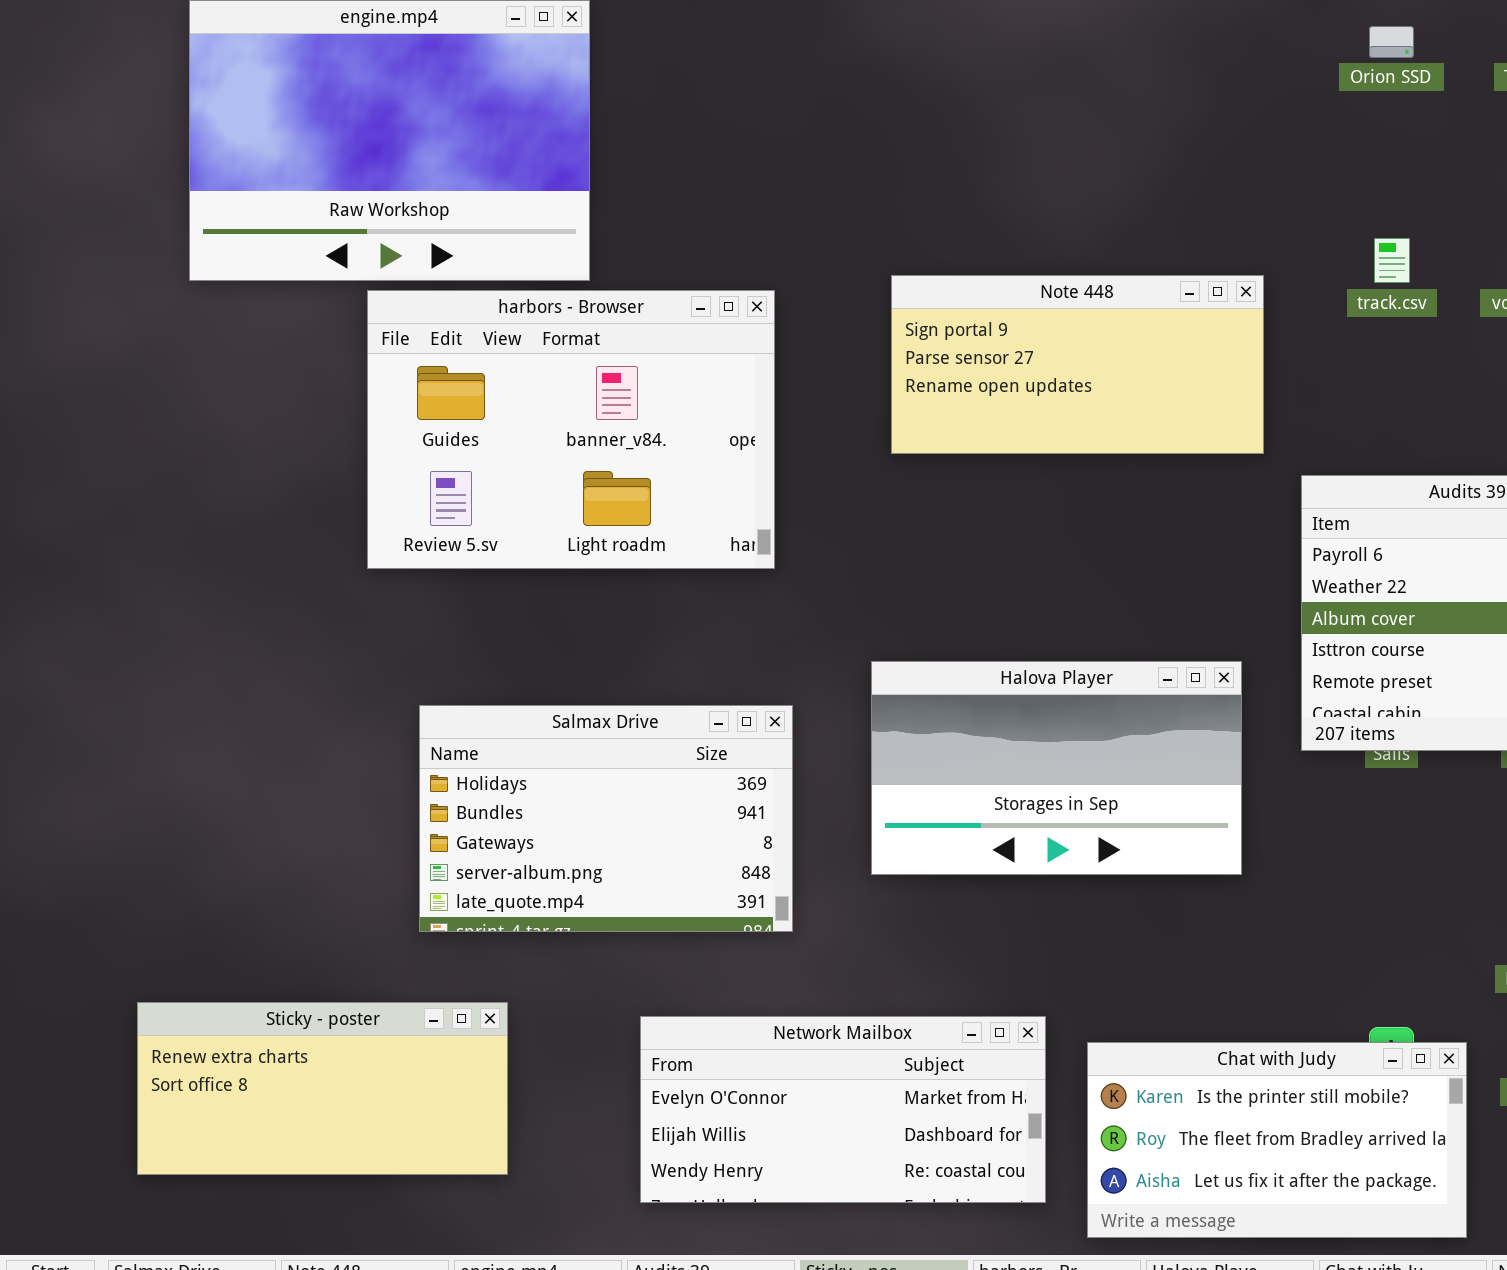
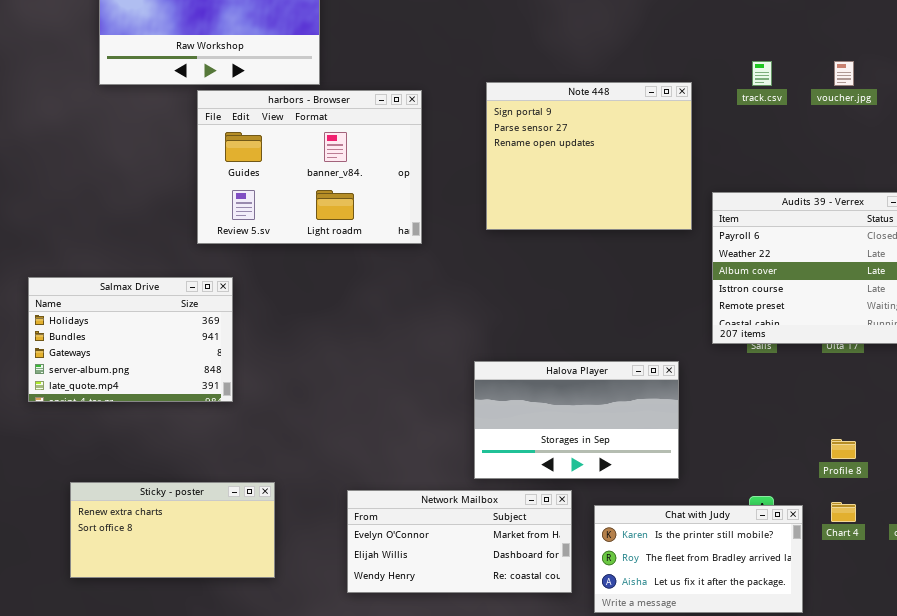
Note 448: [891,275,1264,454] -> [486,82,692,230], resized
Halova Player: [871,661,1242,875] -> [474,361,679,479], moved
Salmax Drive: [419,705,793,932] -> [28,277,233,402], moved

